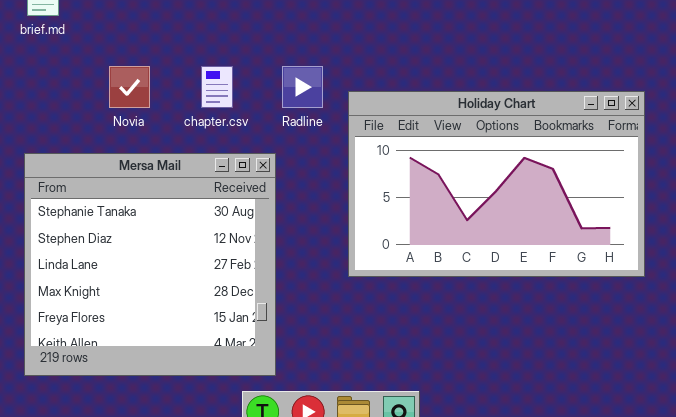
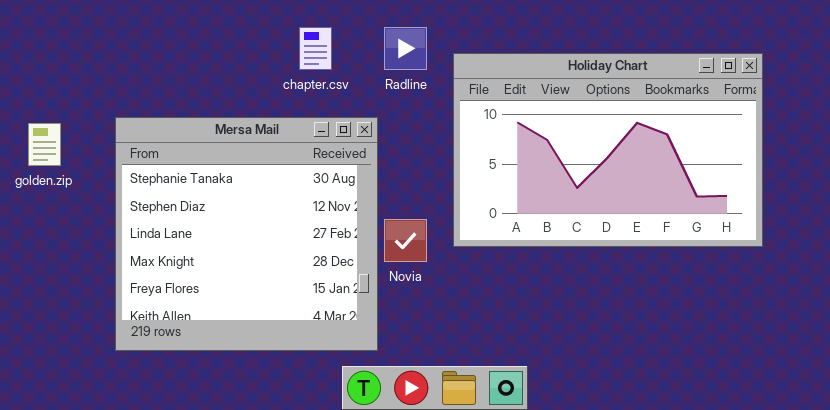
Novia: [109,66,150,108] -> [384,219,427,262], moved

